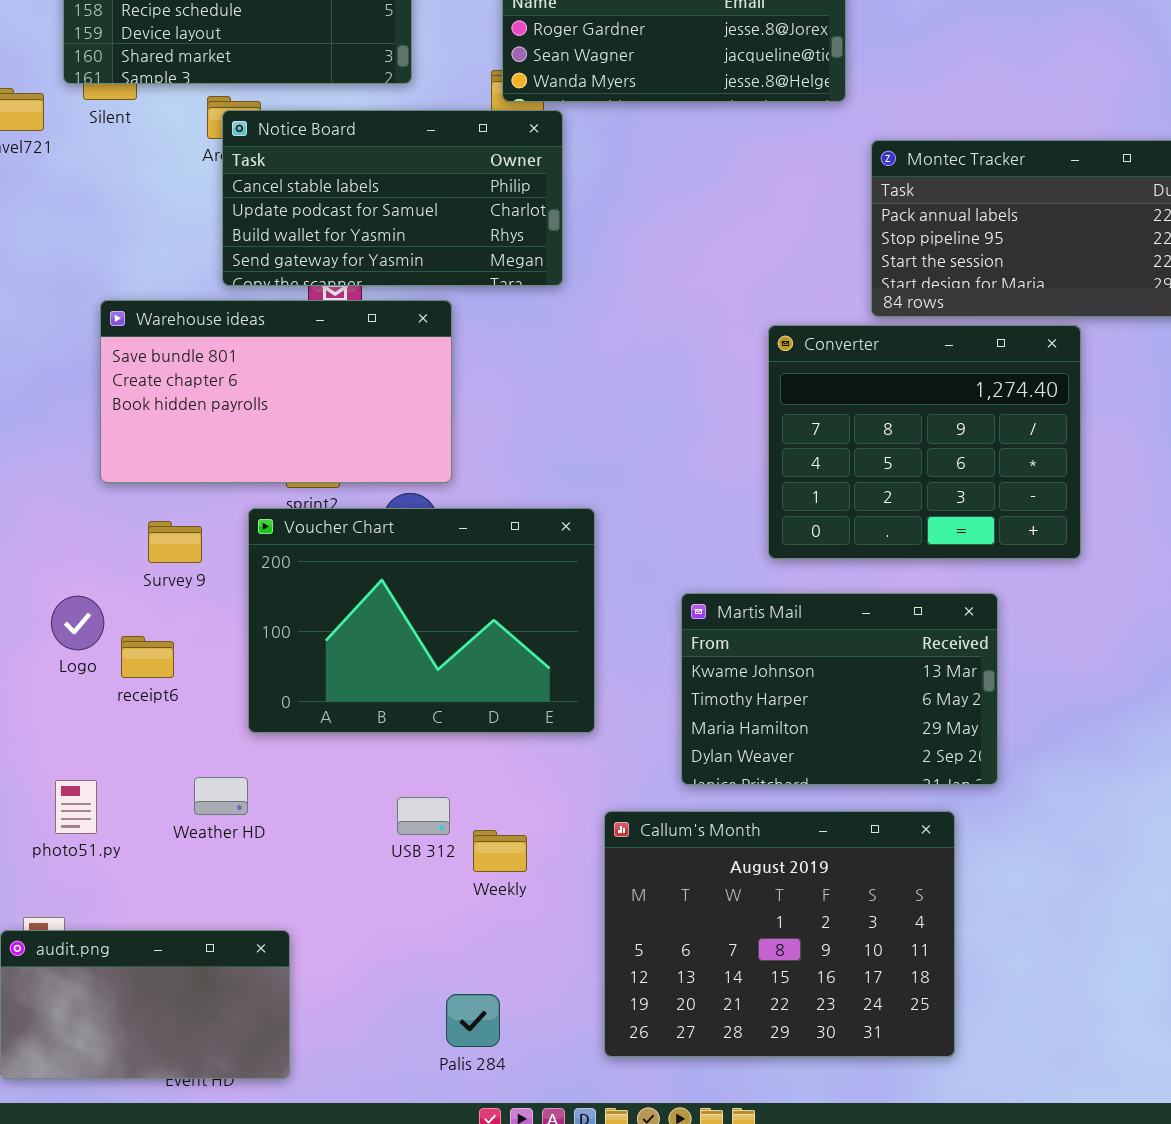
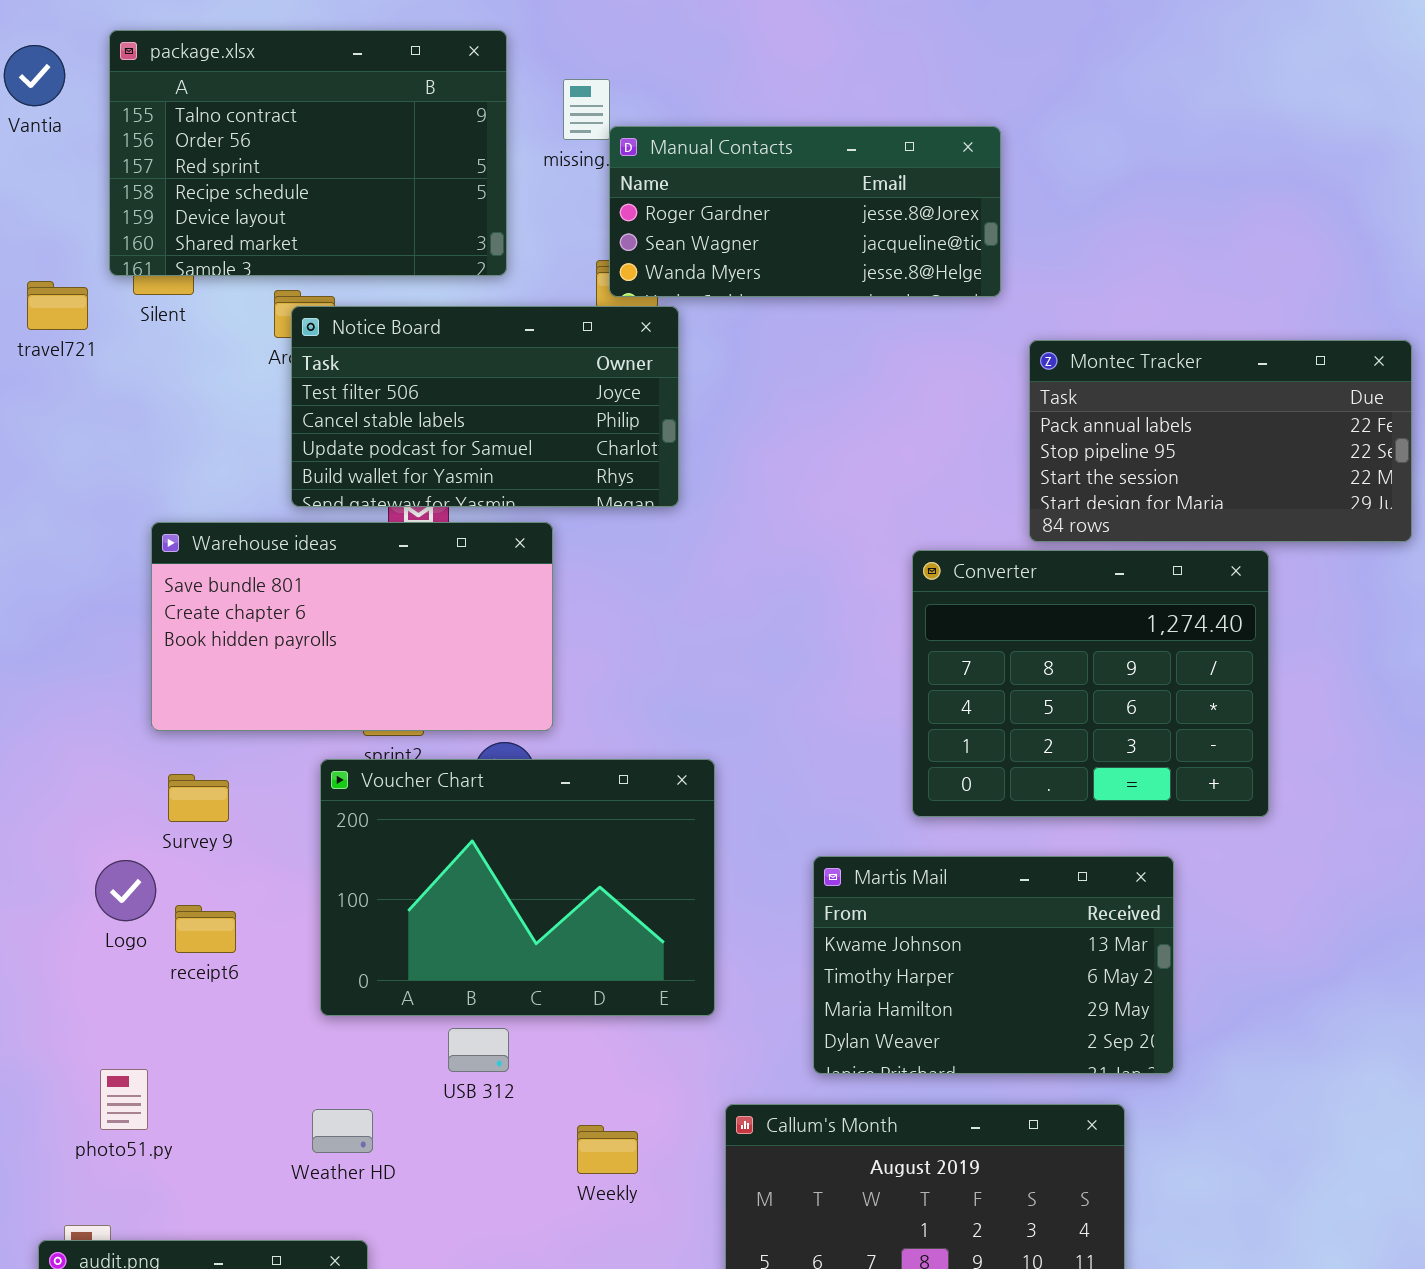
Notice Board: [222,110,563,286] -> [291,306,679,507], scrolled up 1 row
Survey 9: [148,521,202,563] -> [168,774,229,822], moved
Weather HD: [194,777,248,815] -> [312,1109,373,1153], moved
USB 312: [397,797,450,835] -> [448,1028,509,1072], moved

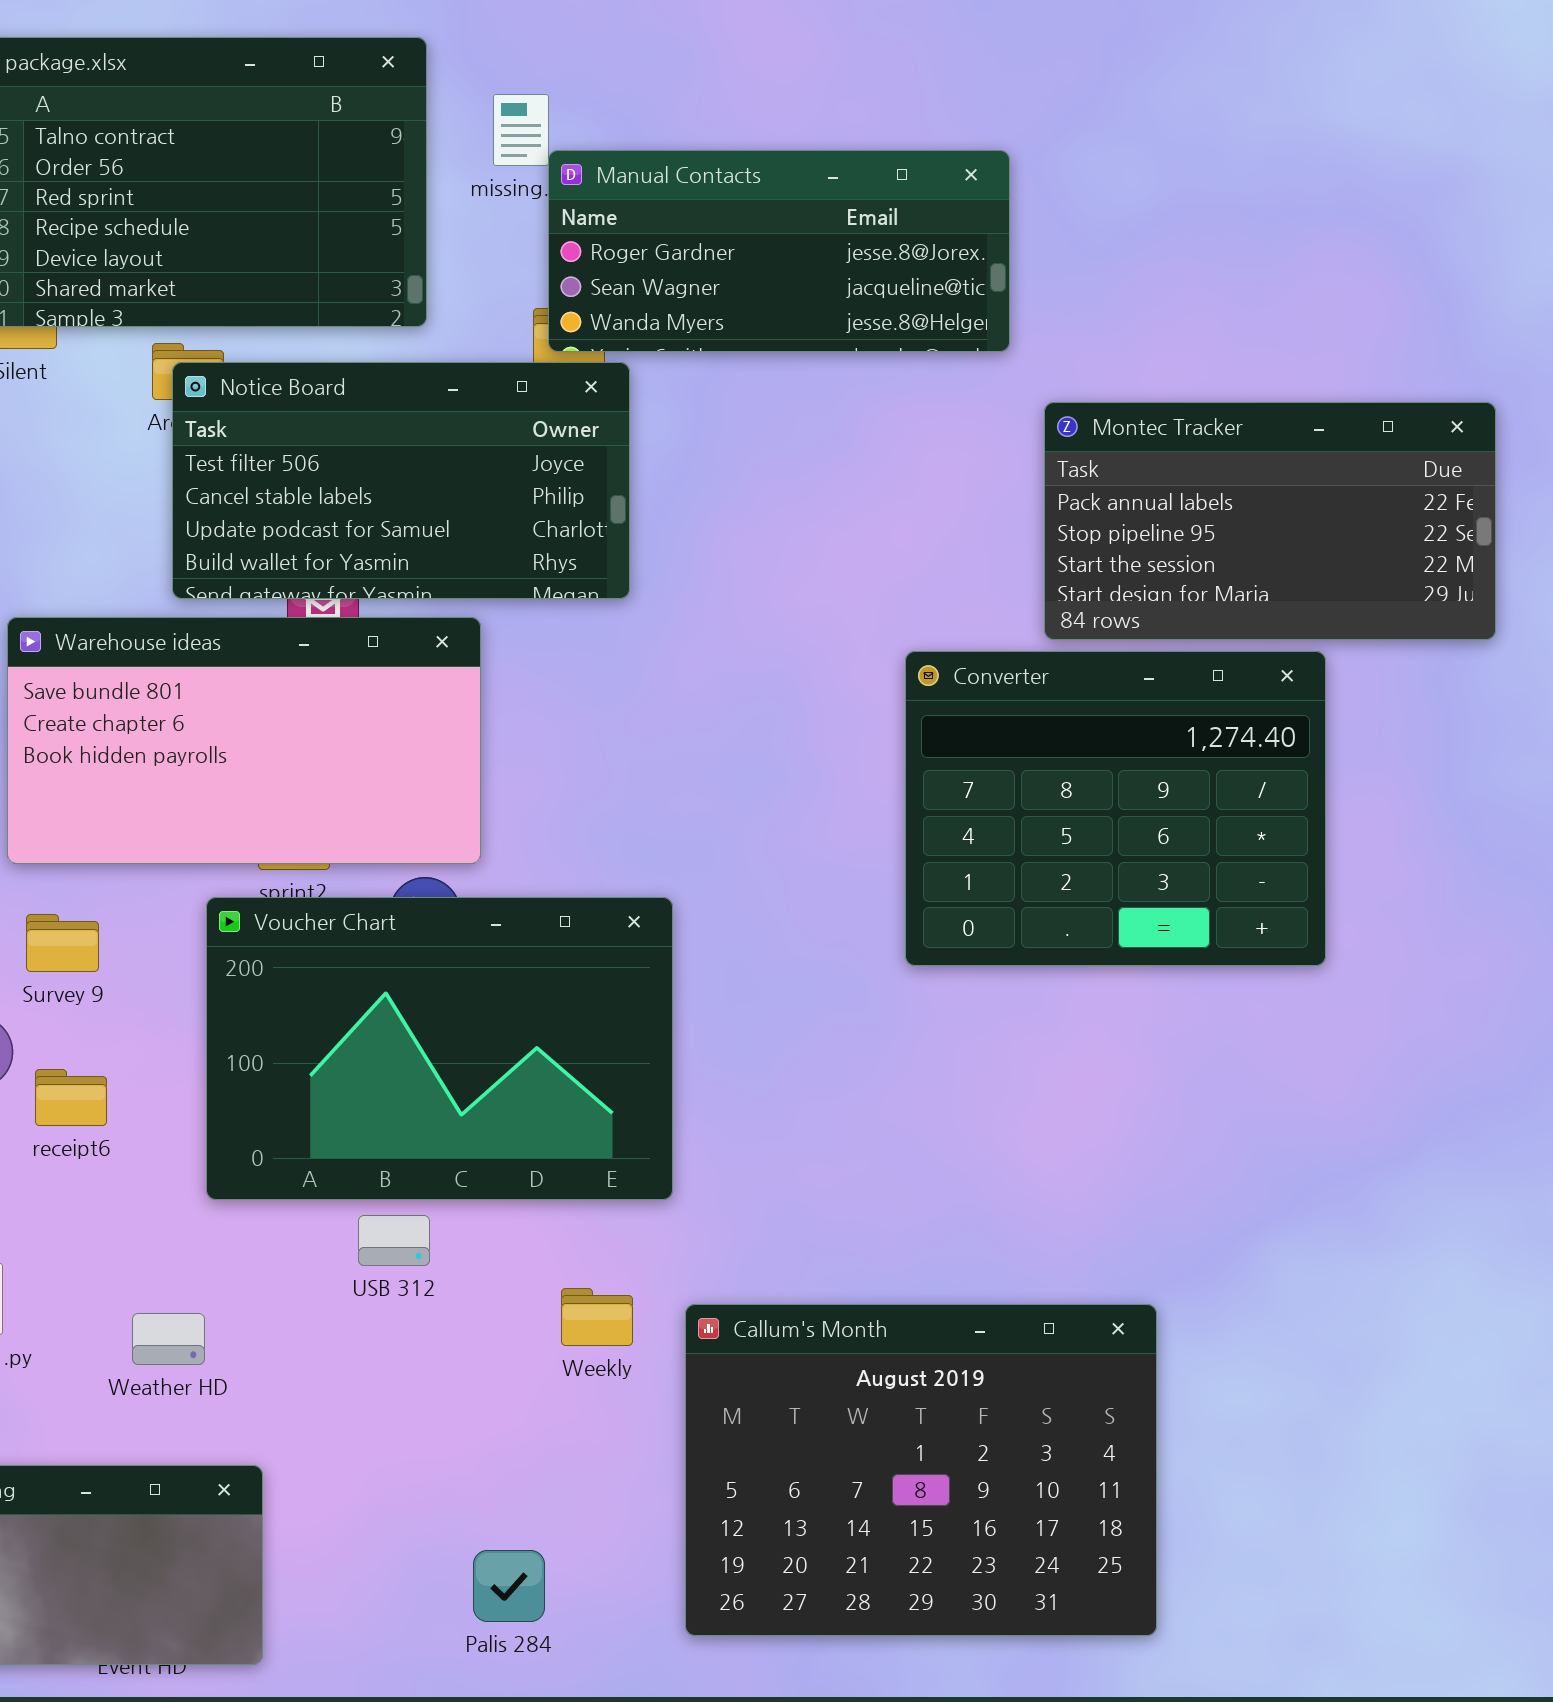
Martis Mail: [813,856,1174,1074] -> none, closed
Weather HD: [312,1109,373,1153] -> [132,1313,205,1365], moved
Weekly: [577,1125,638,1174] -> [561,1288,633,1346], moved

